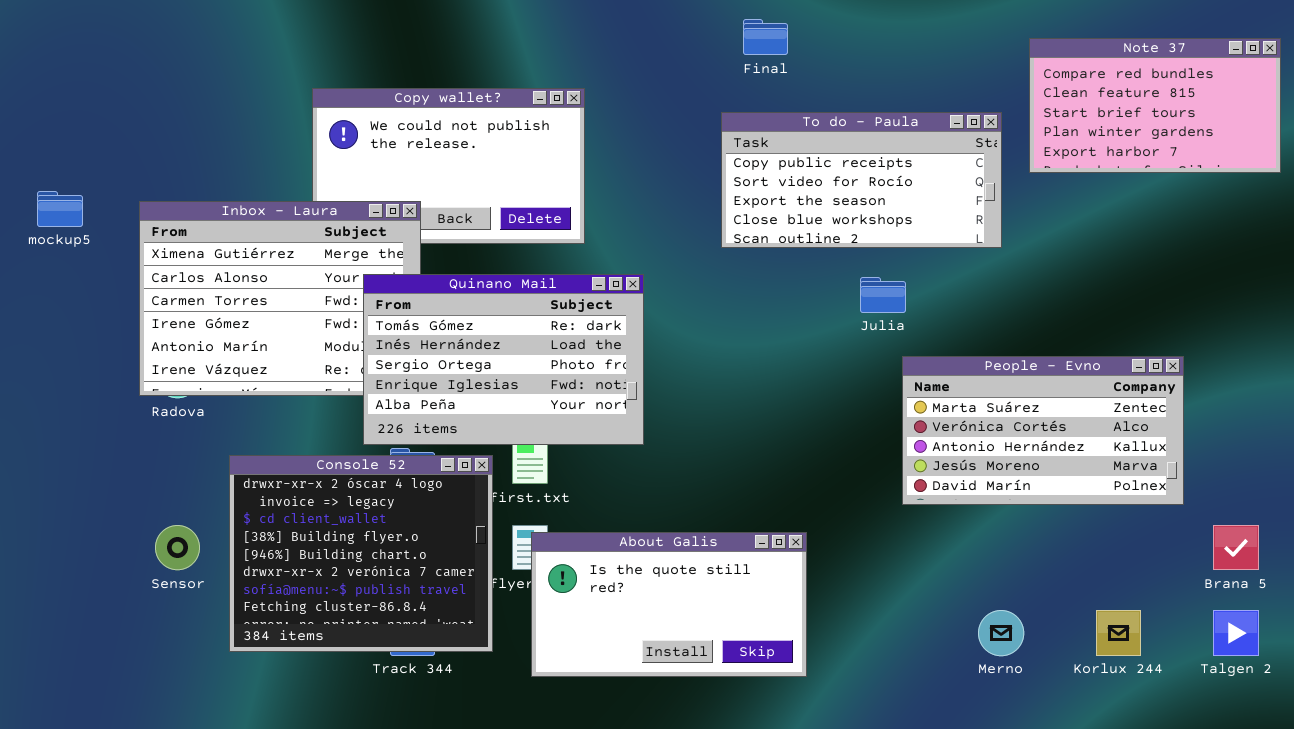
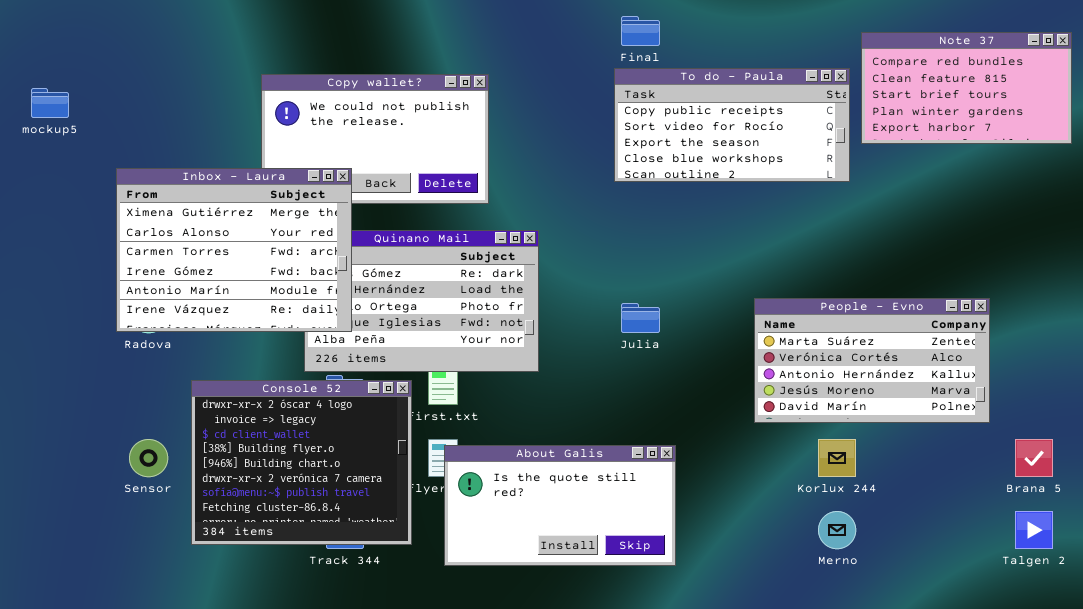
To do - Paula: [721,112,1002,248] -> [614,68,850,182], moved
mockup5: [37,191,83,227] -> [31,88,69,118], moved
Inbox - Laura: [139,201,421,396] -> [116,168,352,332], raised
Julia: [860,277,906,313] -> [621,303,660,333], moved
Korlux 244: [1096,610,1141,656] -> [818,439,856,477], moved

